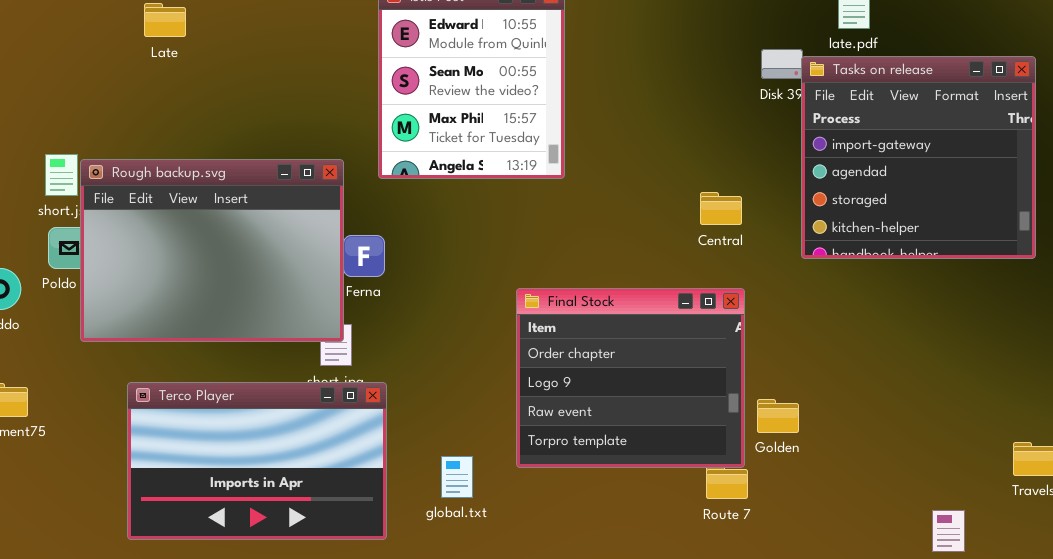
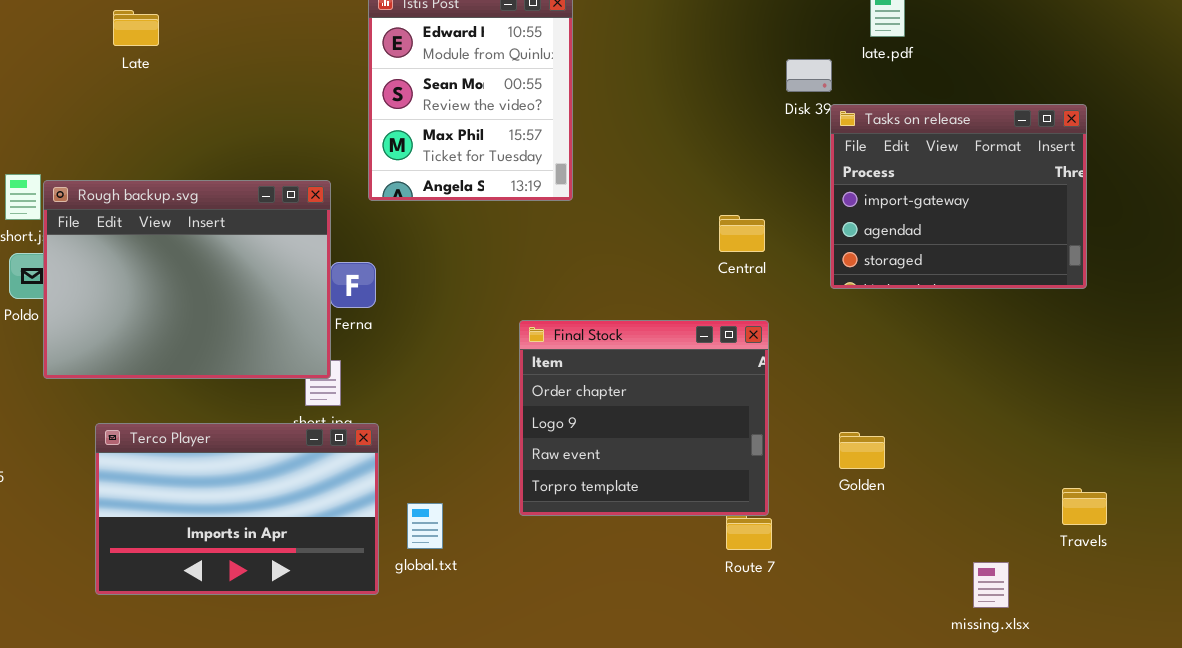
Tasks on release: [801,56,1036,259] -> [830,104,1087,289], resized
Golden: [757,399,799,433] -> [839,432,885,469], moved
global.txt: [441,456,473,498] -> [407,503,443,549], moved

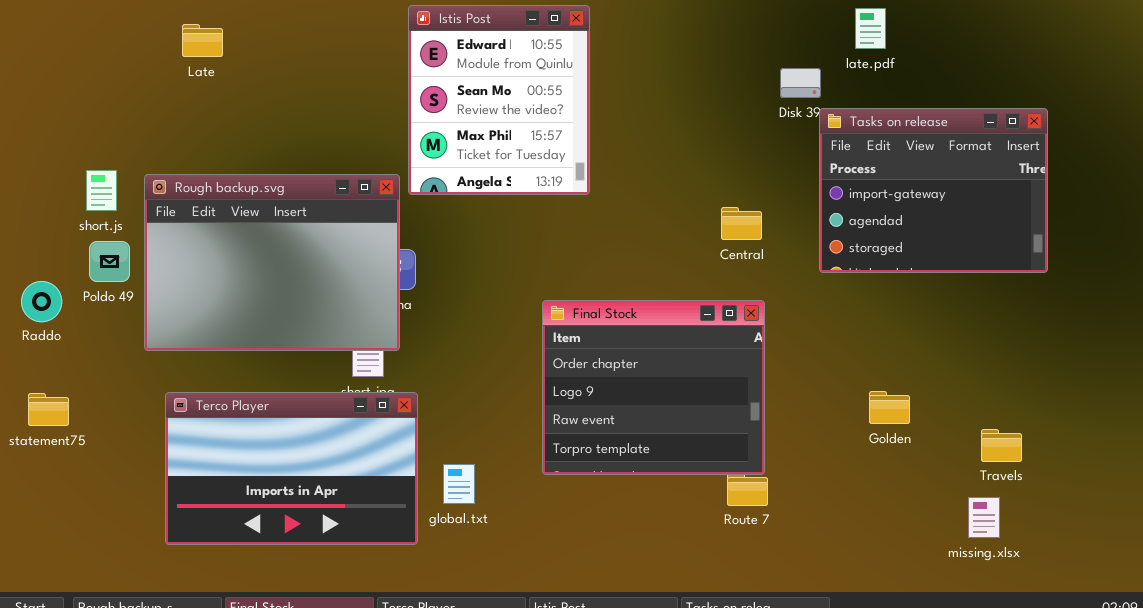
Rough backup.svg: [43,180,331,379] -> [144,174,400,351], moved
Golden: [839,432,885,469] -> [869,391,910,424], moved
Travels: [1062,488,1107,525] -> [981,429,1022,462], moved
missing.xlsx: [973,562,1009,608] -> [968,497,1000,538], moved

